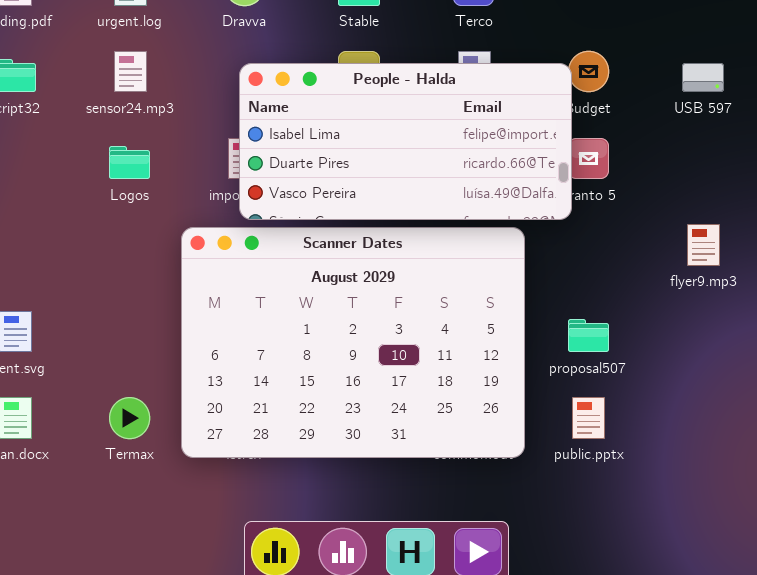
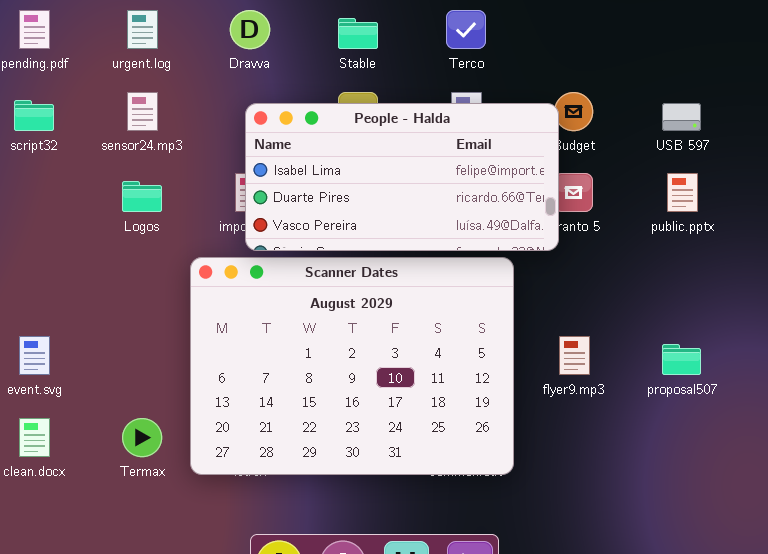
flyer9.mp3: [687,224,720,266] -> [559,336,590,375], moved
proposal507: [568,319,609,352] -> [662,344,701,375], moved
public.pptx: [572,397,605,439] -> [667,173,698,212], moved

